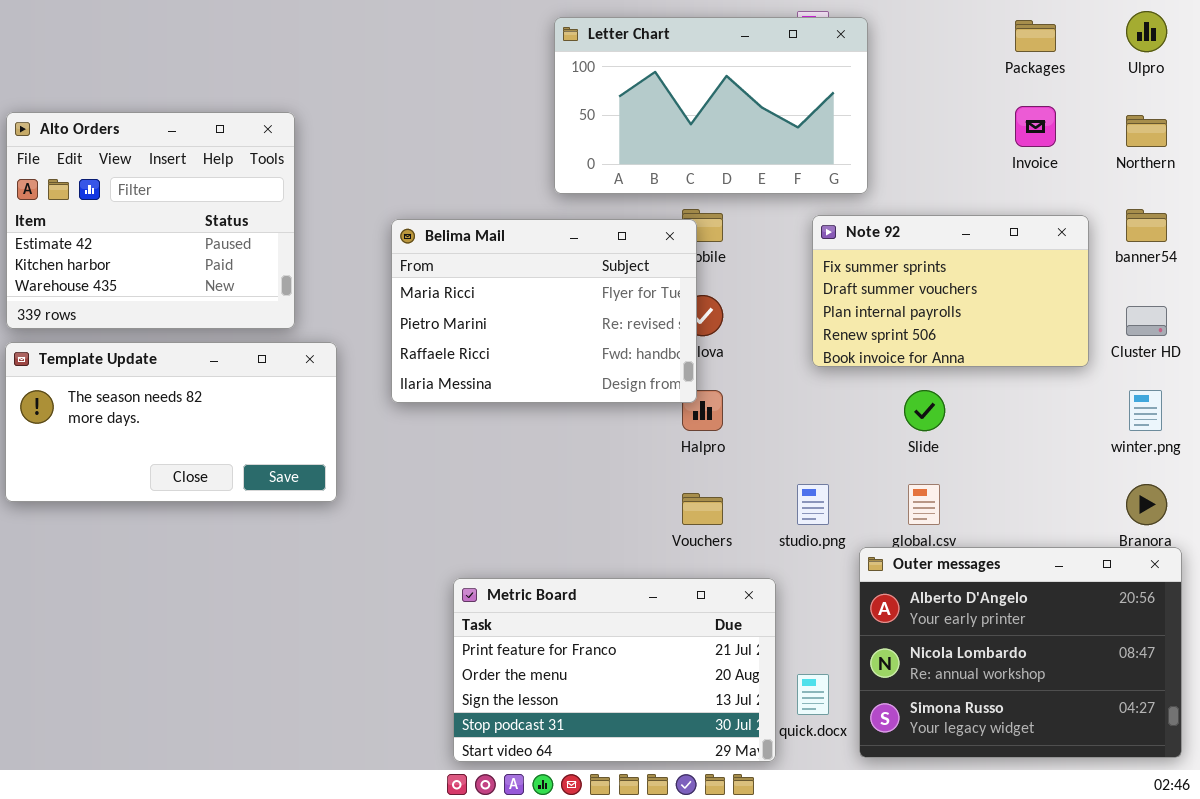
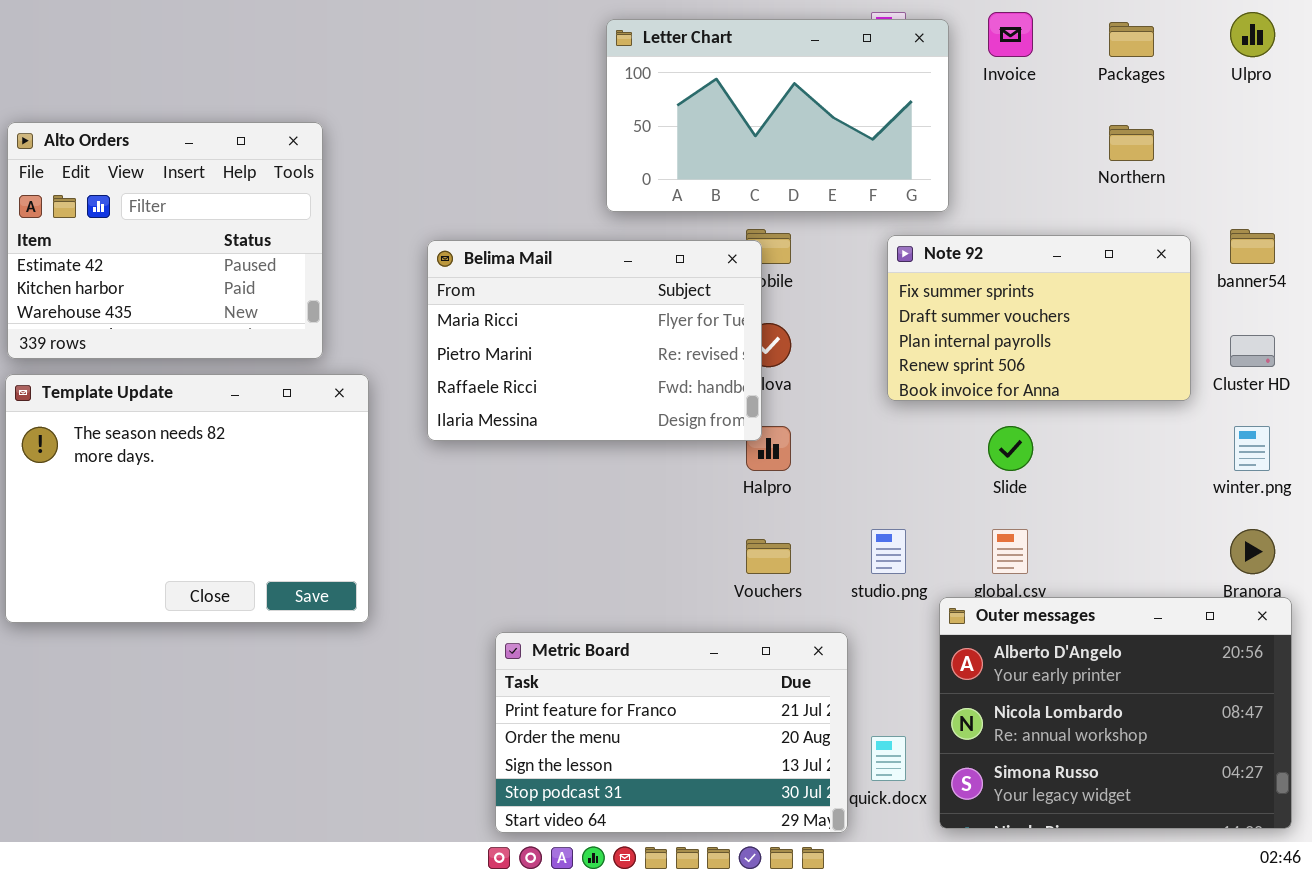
Invoice: [1015,106,1056,147] -> [988,12,1033,57], moved
Northern: [1126,115,1167,147] -> [1109,125,1154,161], moved
Template Update: [5,342,337,502] -> [5,374,369,623], resized

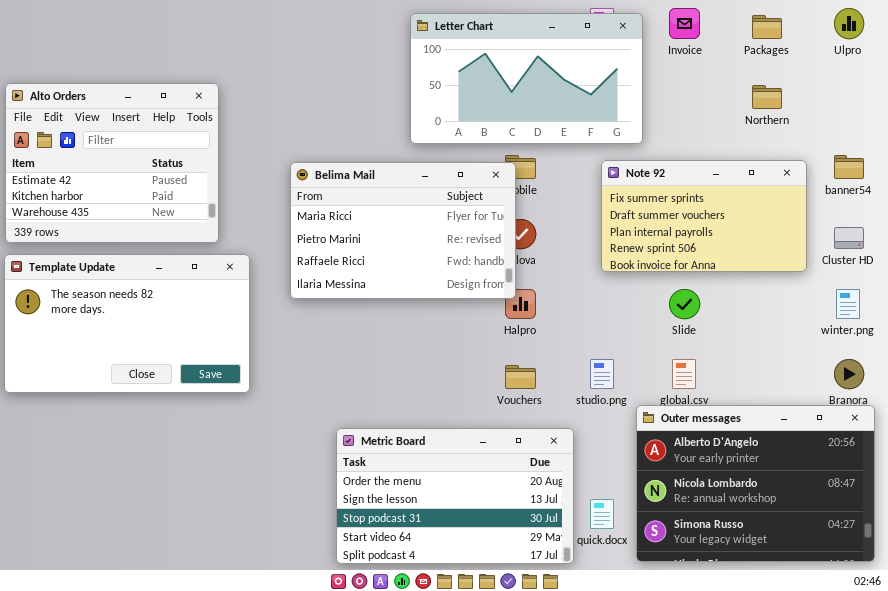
Template Update: [5,374,369,623] -> [4,254,250,393], resized
Metric Board: [495,632,848,833] -> [336,428,574,564], scrolled down 1 row

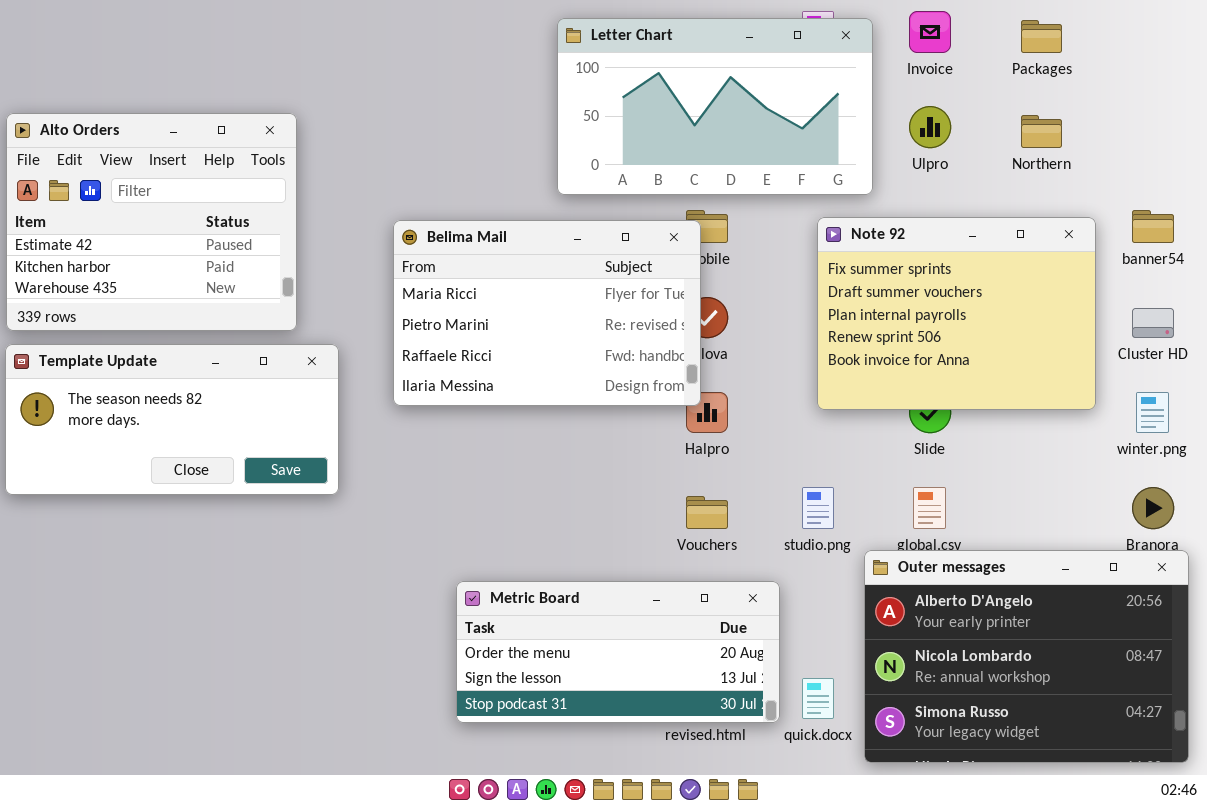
Ulpro: [834,8,864,39] -> [909,106,951,148], moved
Note 92: [601,160,807,272] -> [817,217,1096,410], resized
Template Update: [4,254,250,393] -> [5,344,339,495], resized
Metric Board: [336,428,574,564] -> [456,581,780,723], resized

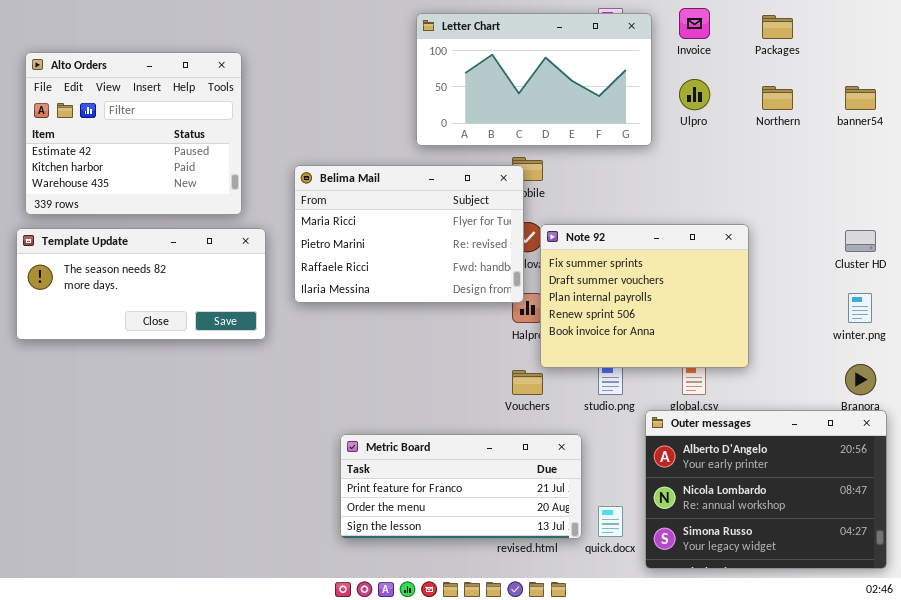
Alto Orders: [6,113,297,331] -> [25,52,242,215], moved
banner54: [1132,210,1174,243] -> [845,86,876,110], moved
Note 92: [817,217,1096,410] -> [540,224,749,368], moved
Template Update: [5,344,339,495] -> [16,228,266,340], moved
Metric Board: [456,581,780,723] -> [340,434,582,539], scrolled up 1 row

